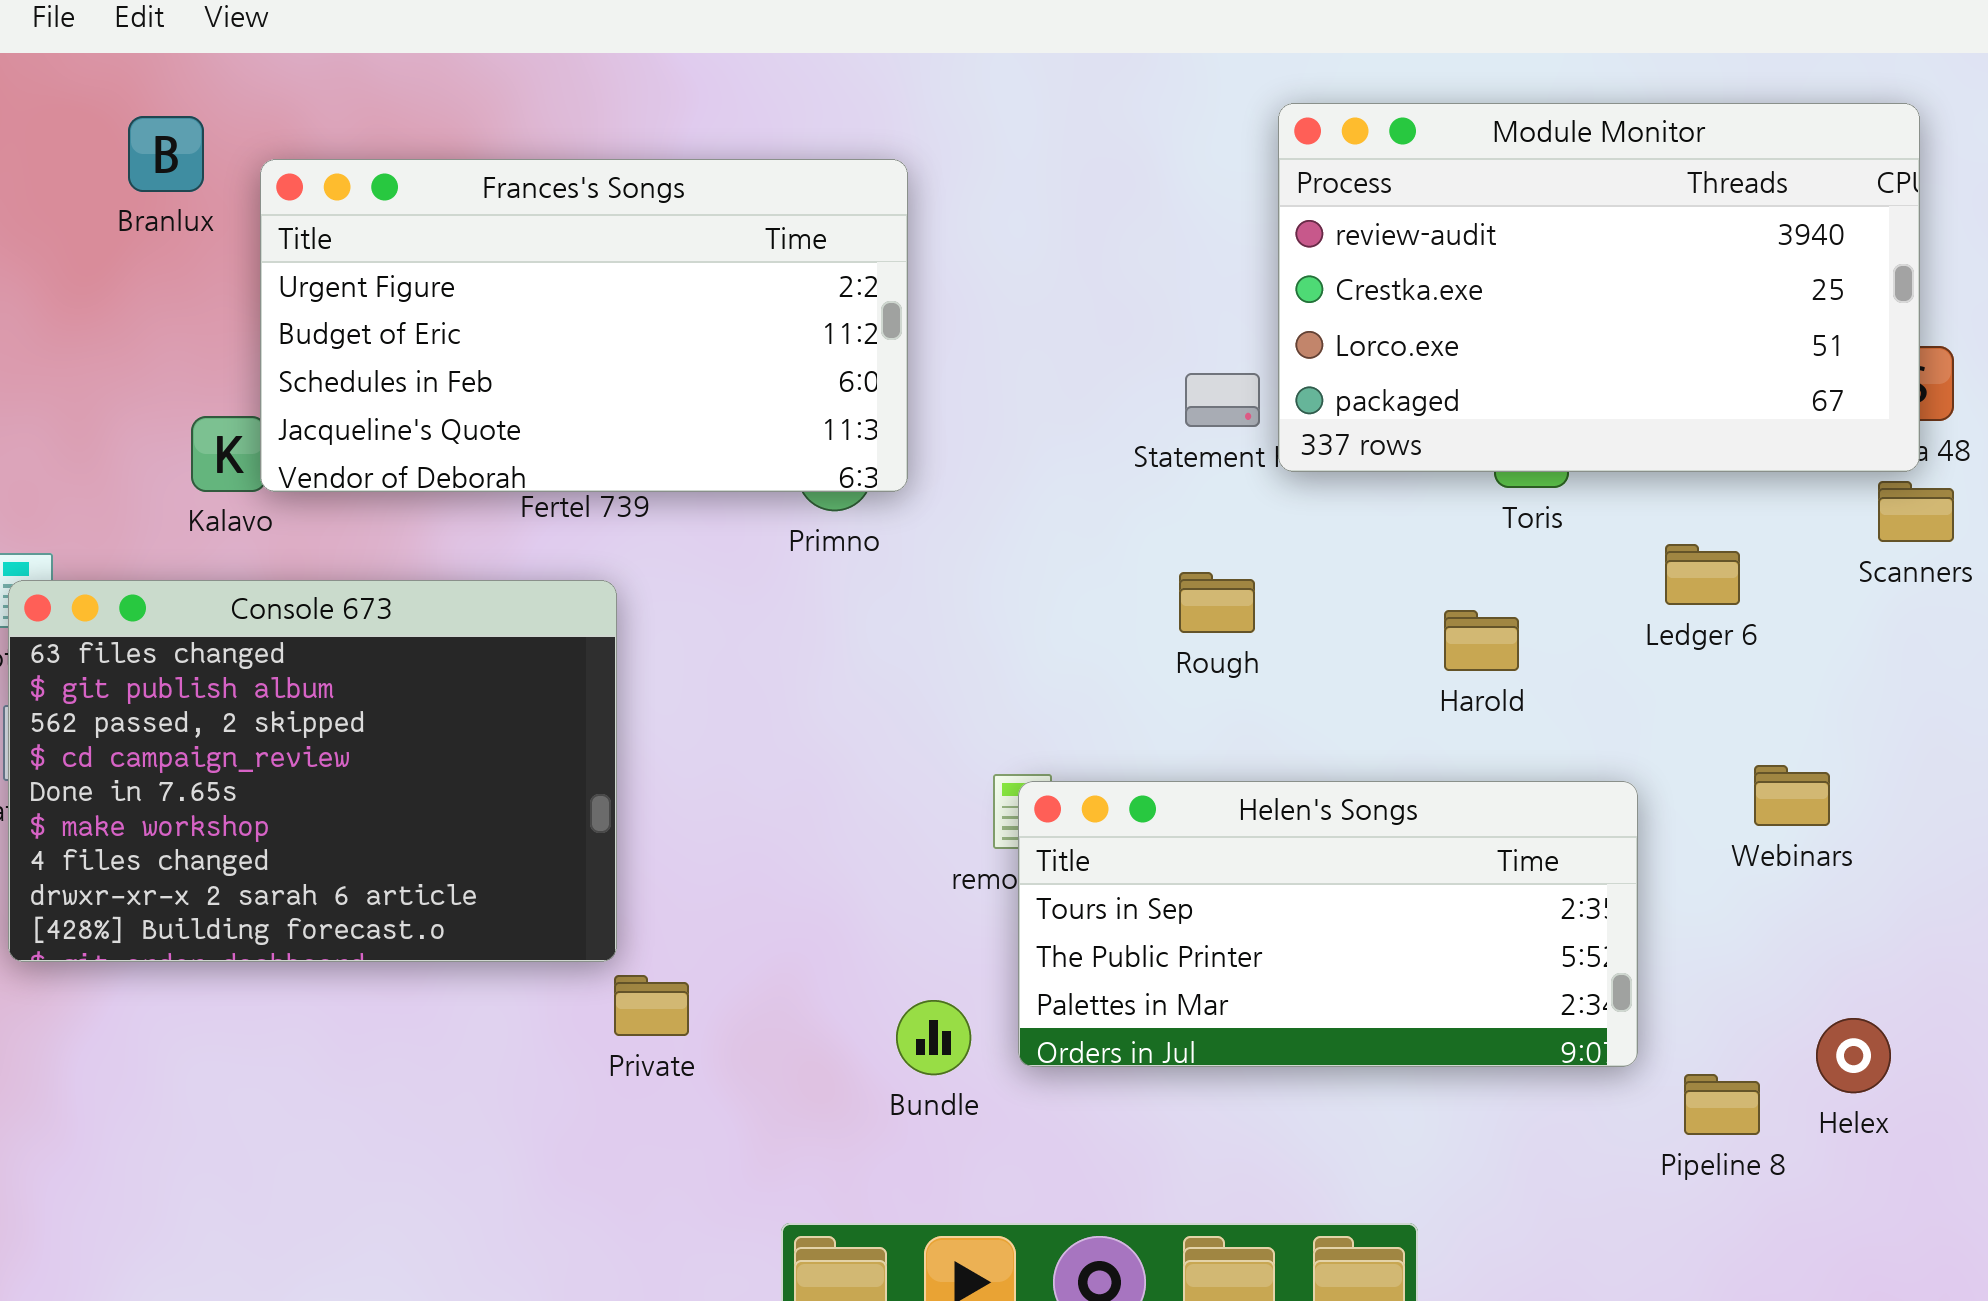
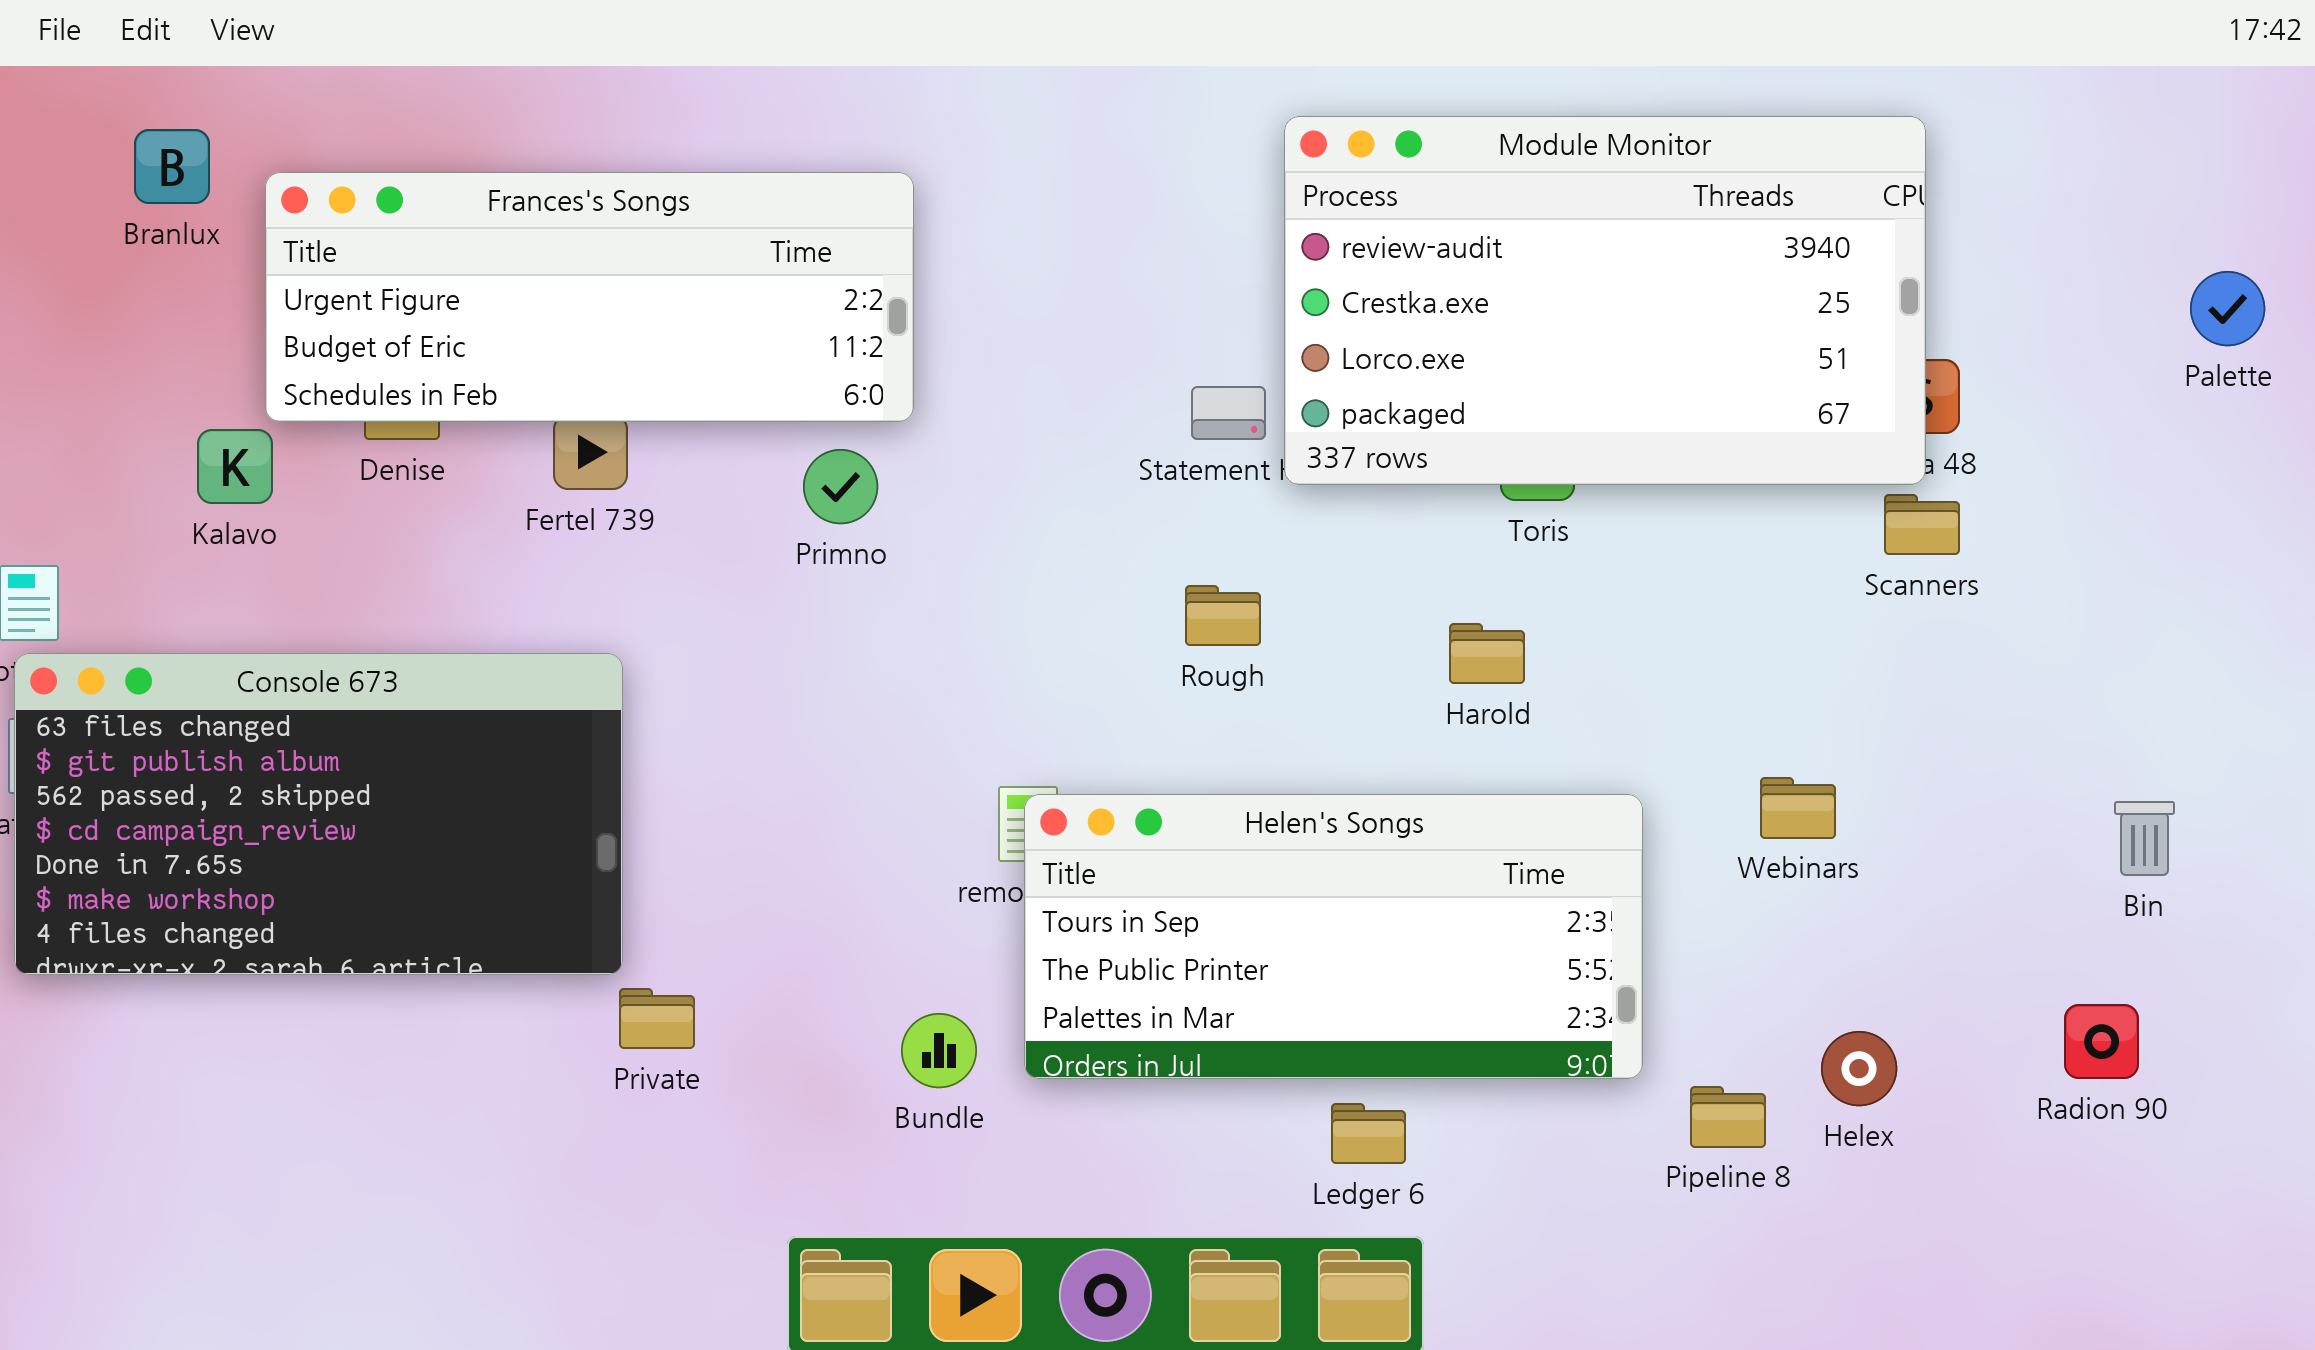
Frances's Songs: [260,159,908,492] -> [265,172,914,422], resized
Ledger 6: [1665,544,1740,605] -> [1331,1103,1406,1164], moved
Console 673: [8,580,617,962] -> [14,653,623,975], resized

